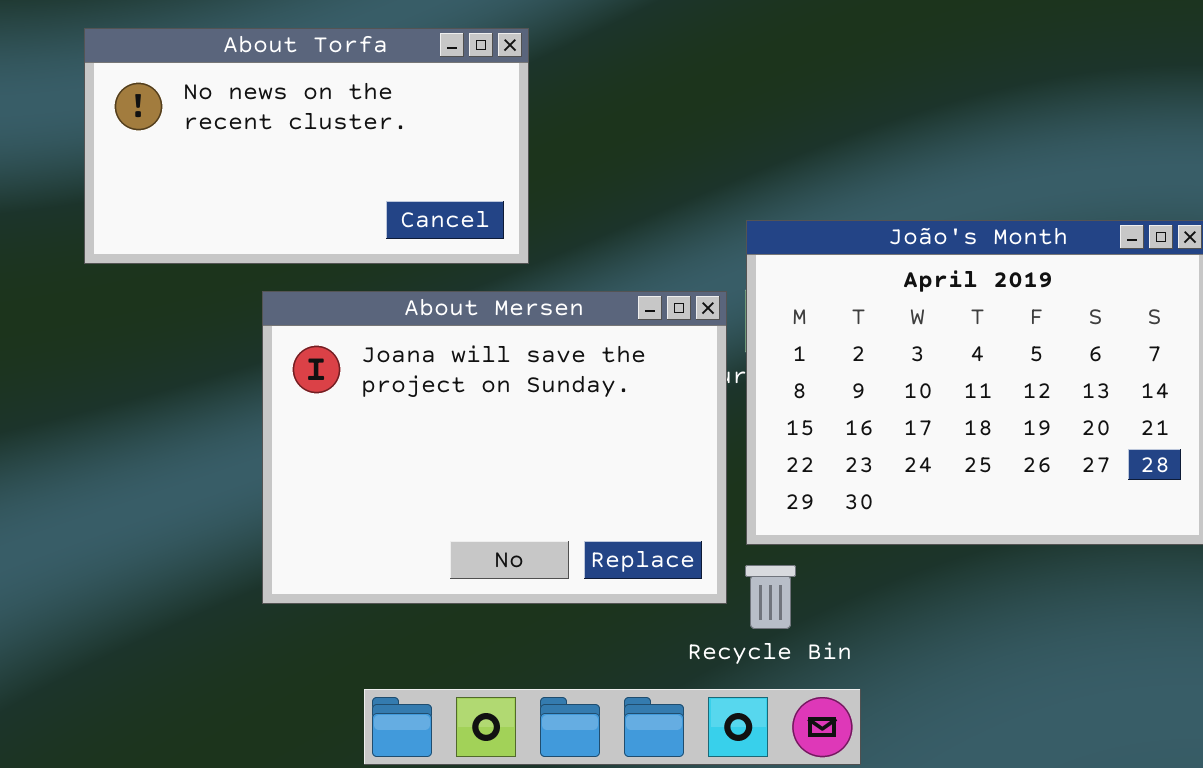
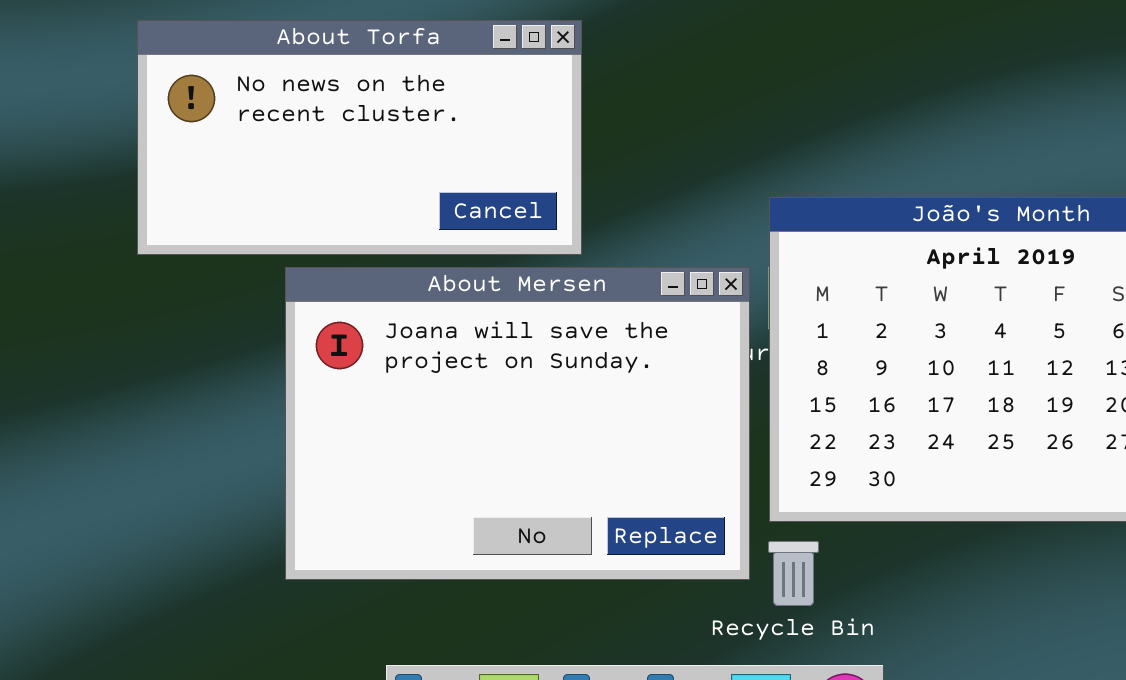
About Torfa: [84,28,529,264] -> [137,20,582,255], moved

